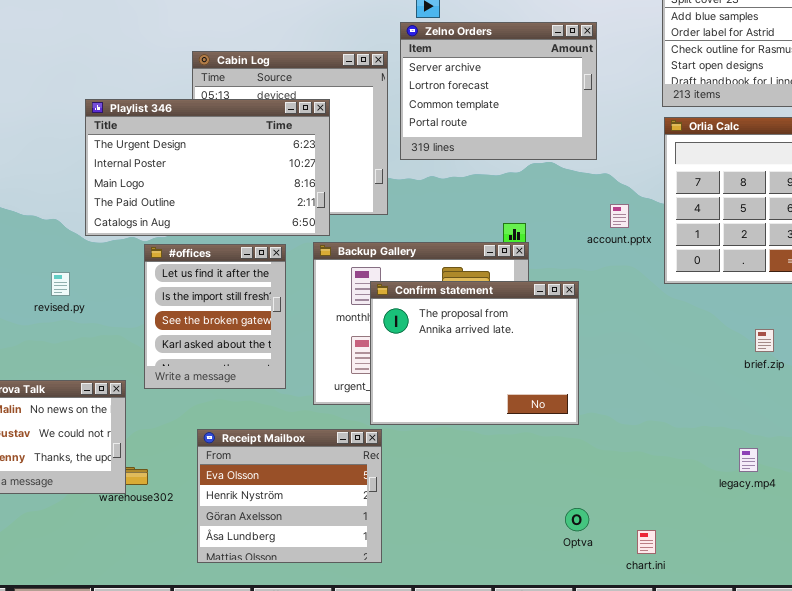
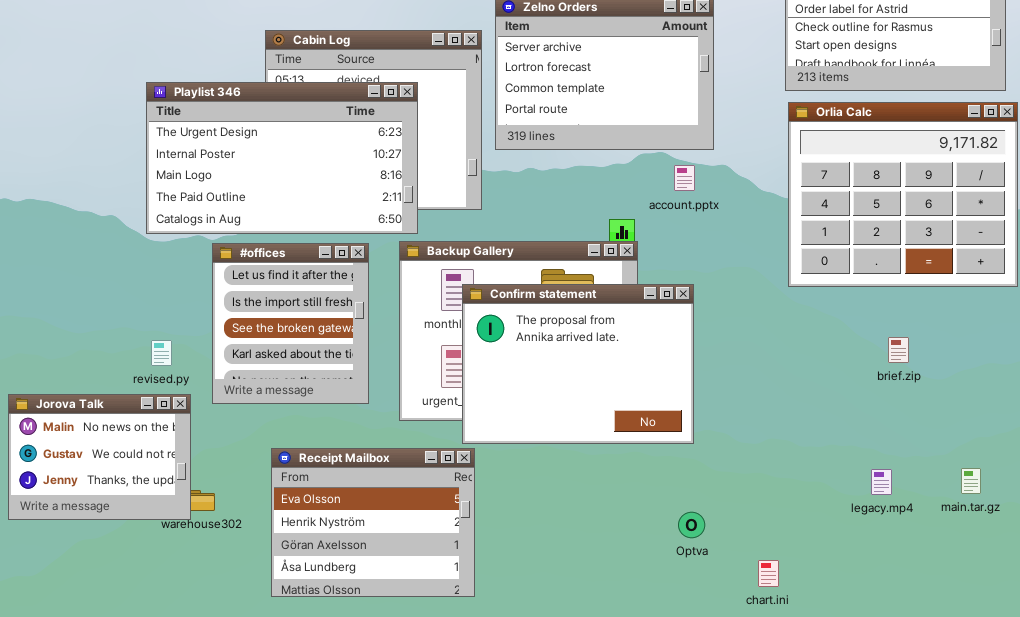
account.pptx: [610,204,629,228] -> [674,165,695,191], moved
revised.py: [51,272,70,296] -> [151,340,172,366], moved
Optva: [565,508,589,531] -> [678,512,705,538], moved

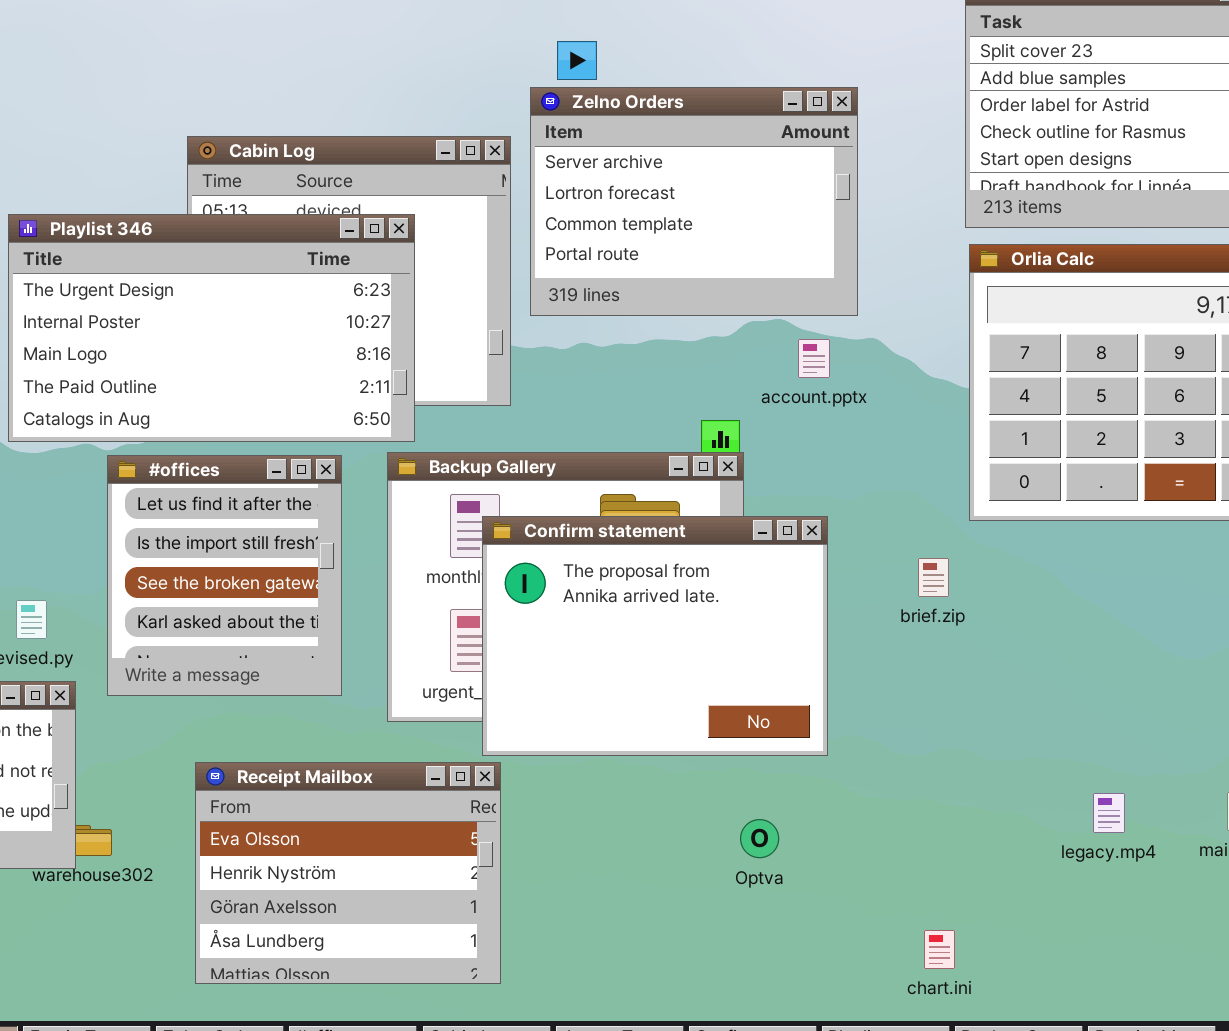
brief.zip: [888,337,909,363] -> [918,558,949,597], moved
Optva: [678,512,705,538] -> [740,819,779,858], moved

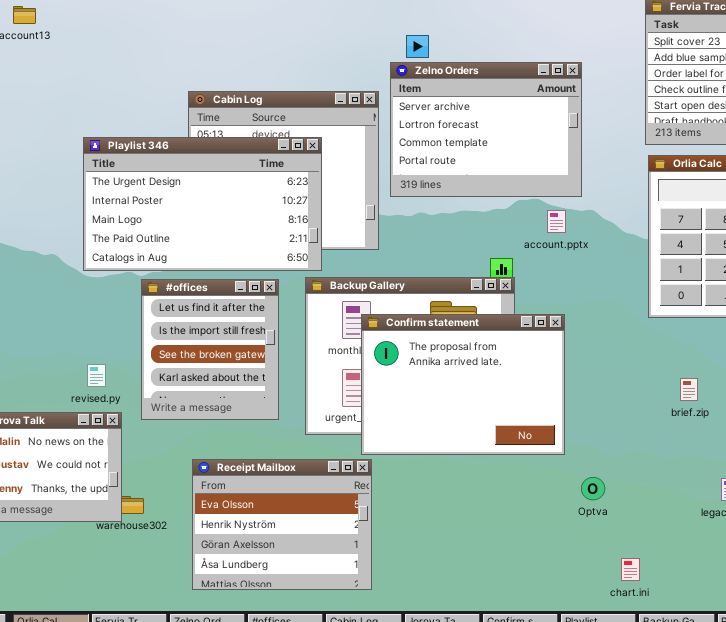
brief.zip: [918,558,949,597] -> [680,378,698,401], moved
Optva: [740,819,779,858] -> [581,477,605,500], moved

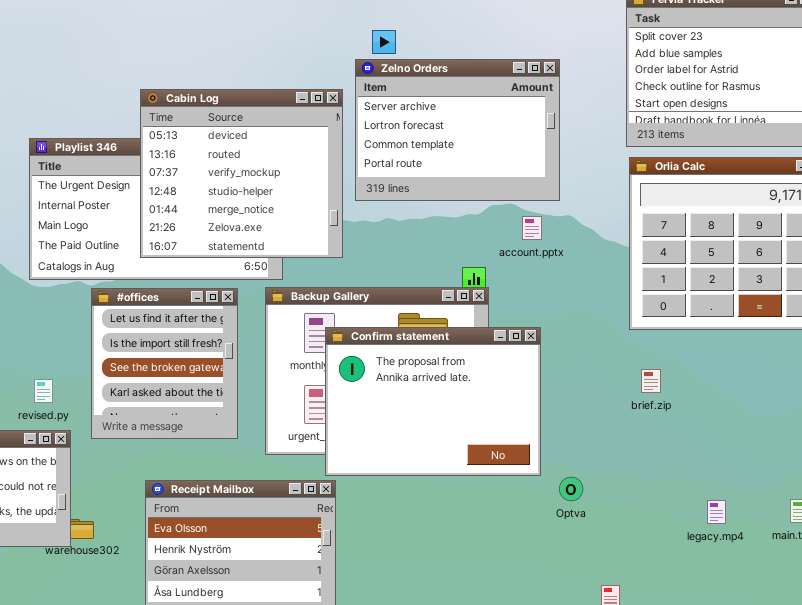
Cabin Log: [188,91,379,250] -> [140,89,343,258], raised
brief.zip: [680,378,698,401] -> [641,369,661,393], moved
Optva: [581,477,605,500] -> [559,477,583,501], moved

